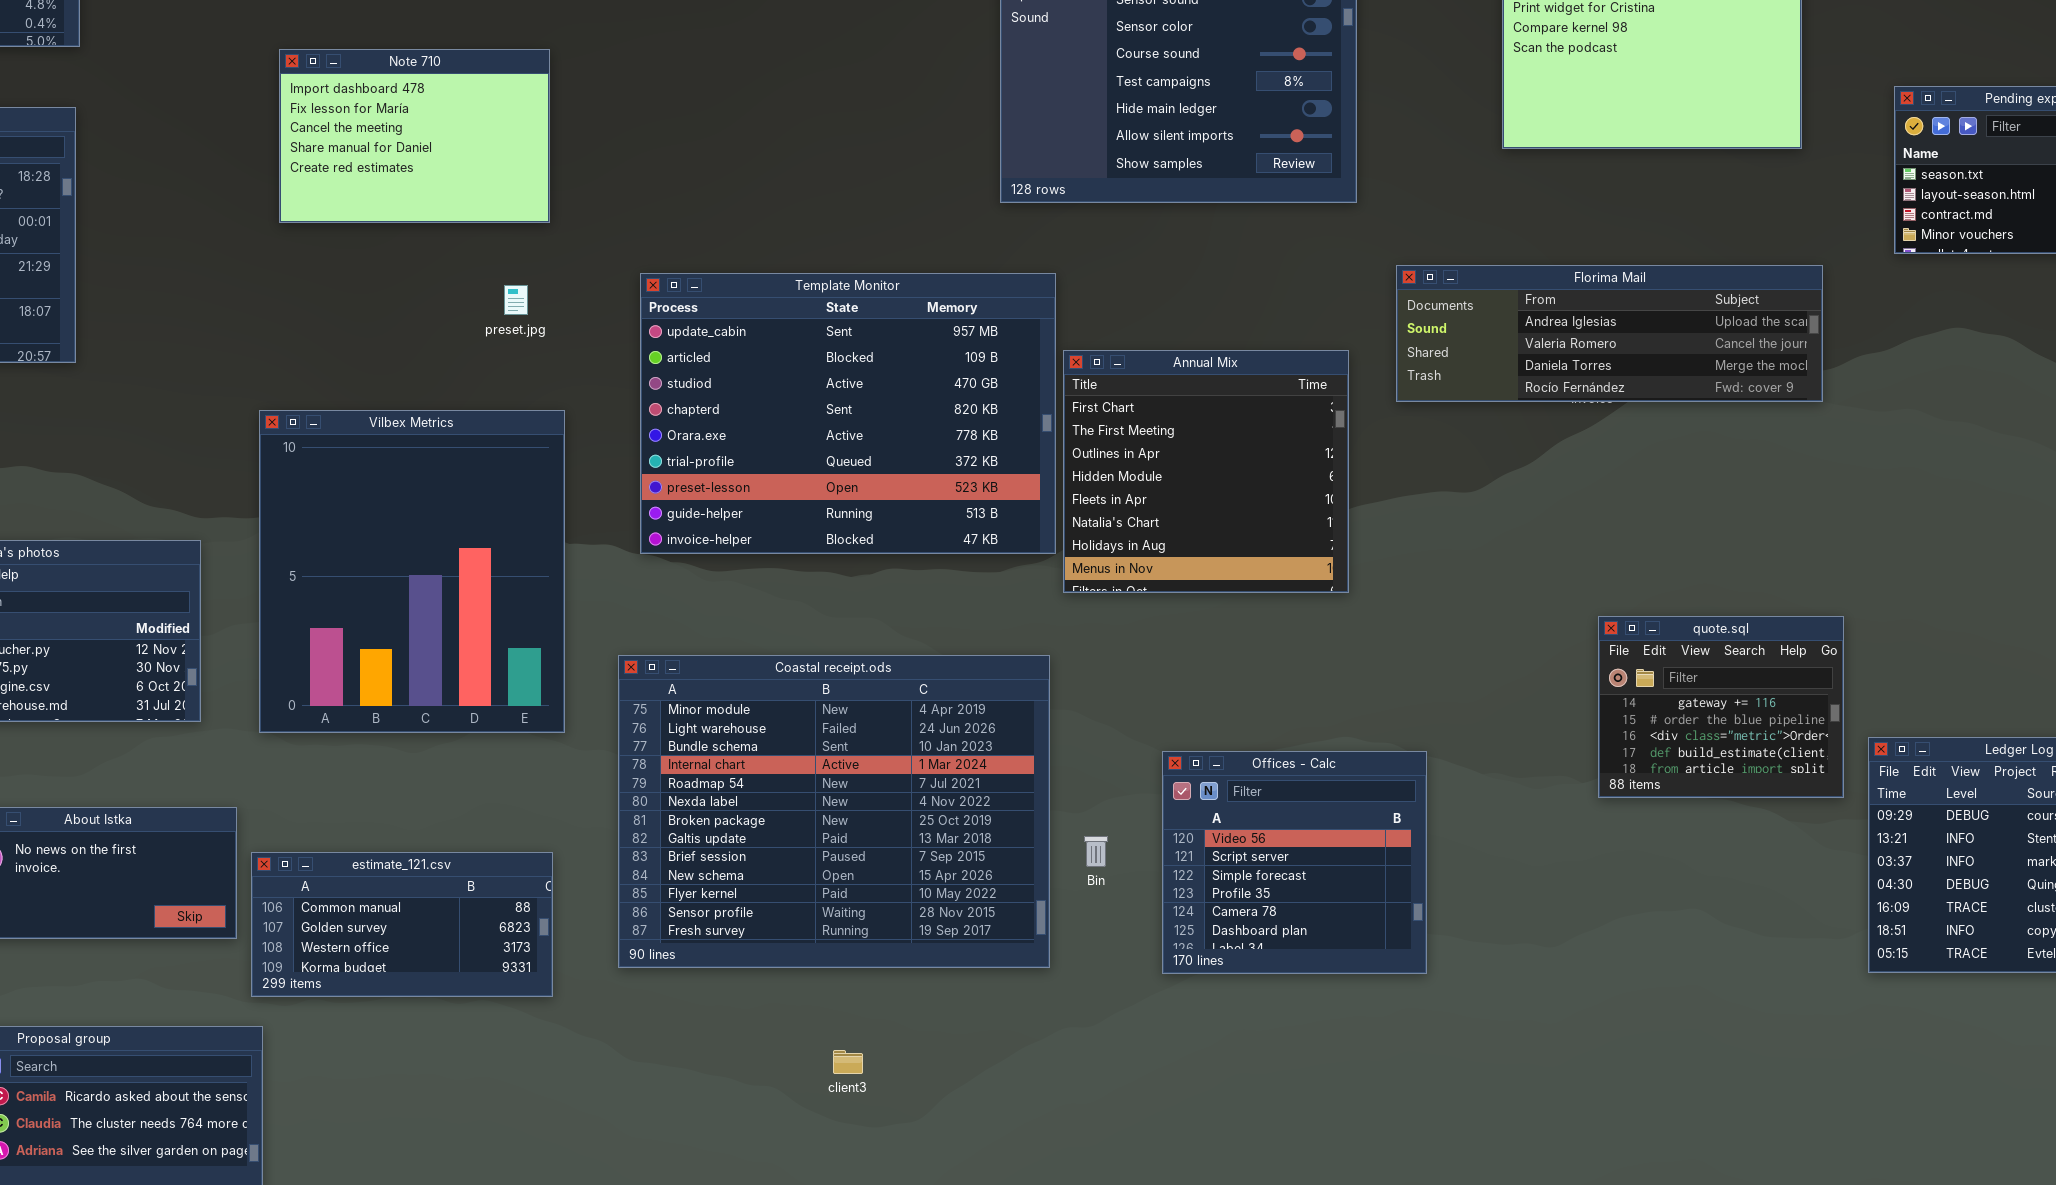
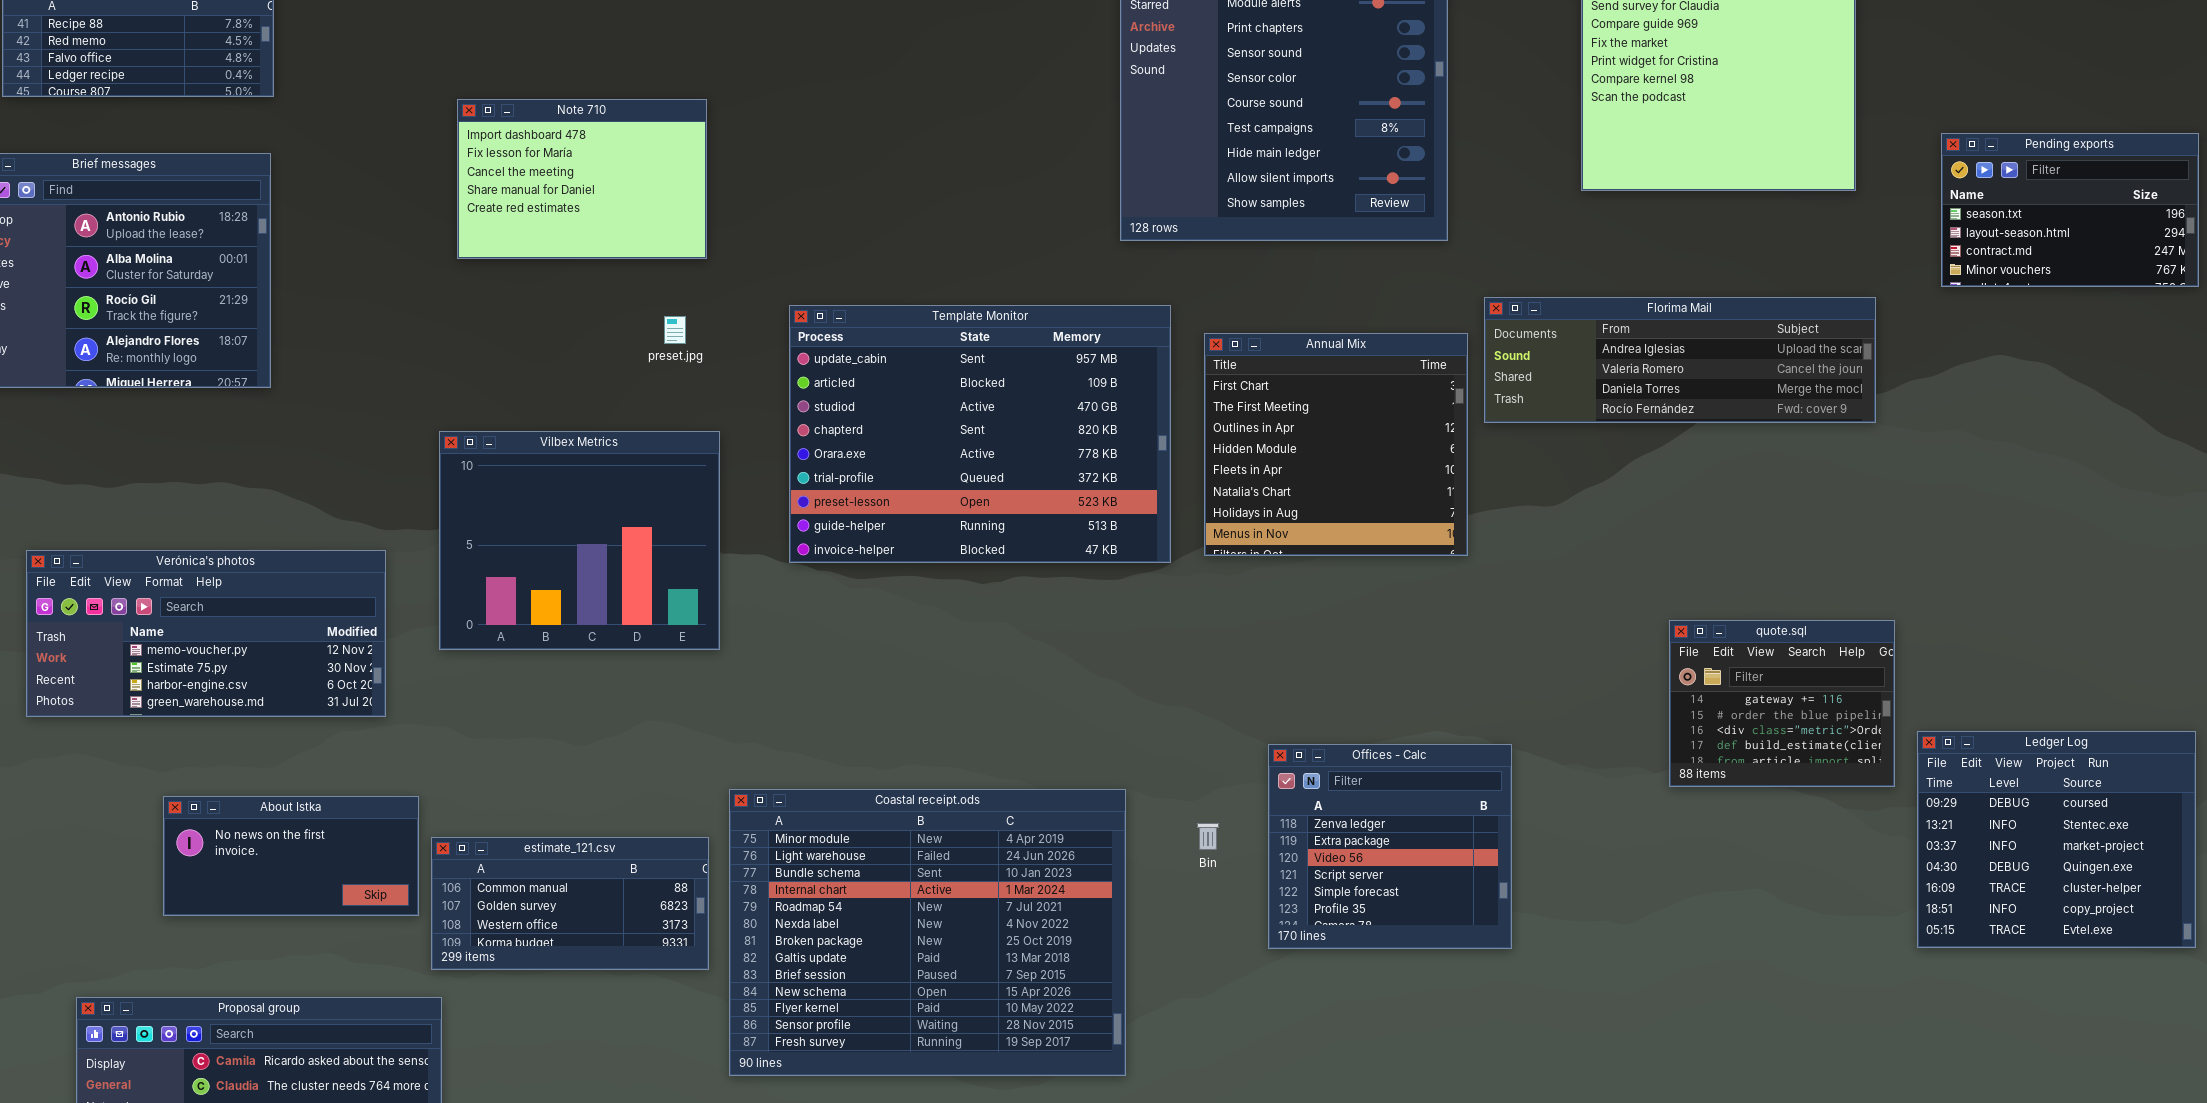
Annual Mix: [1063,350,1349,593] -> [1204,333,1468,556], moved
Vilbex Metrics: [259,410,565,733] -> [439,431,720,650], resized
Coastal receipt.ods: [618,655,1050,968] -> [729,789,1126,1076], moved
Offices - Calc: [1162,751,1427,974] -> [1268,744,1512,949], scrolled up 2 rows

